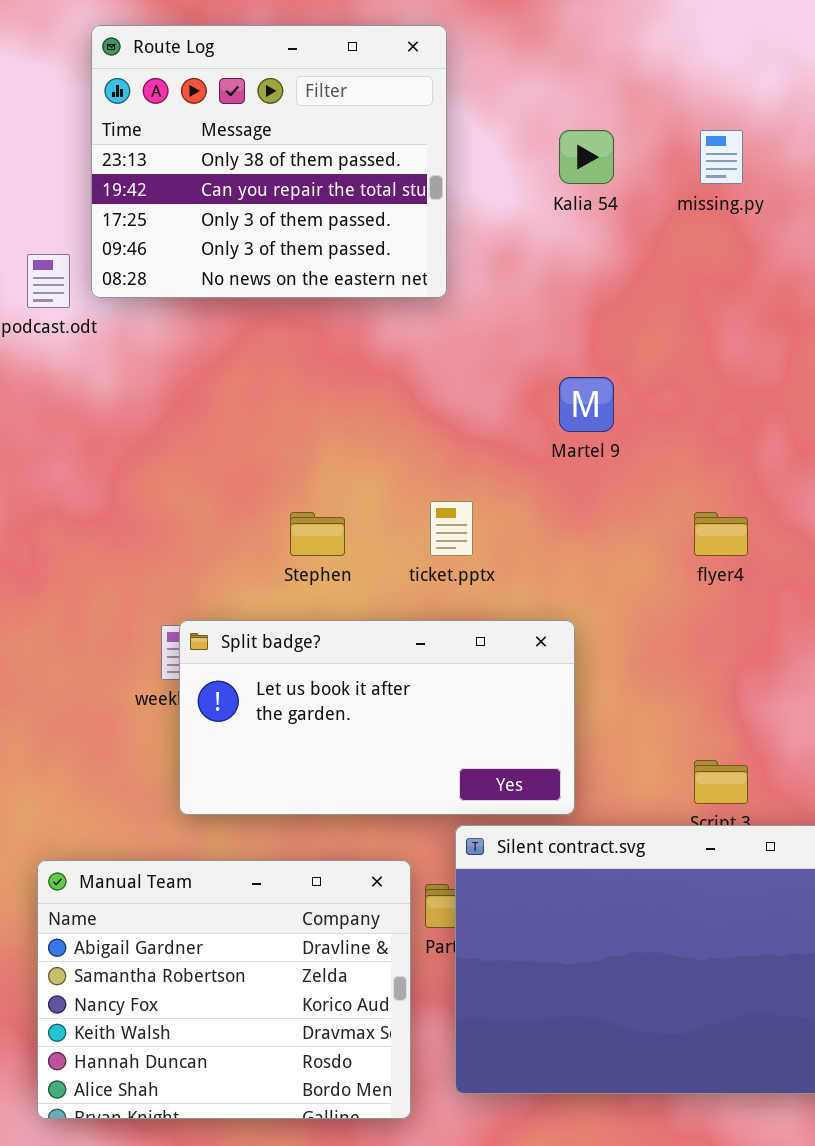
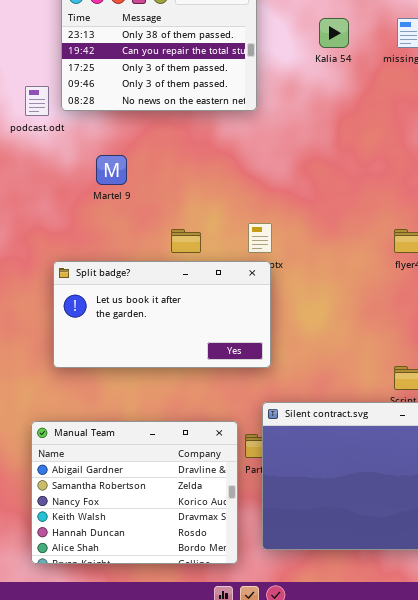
Martel 9: [559,377,614,432] -> [96,155,127,185], moved
Split badge?: [179,620,575,815] -> [53,261,271,368], moved

